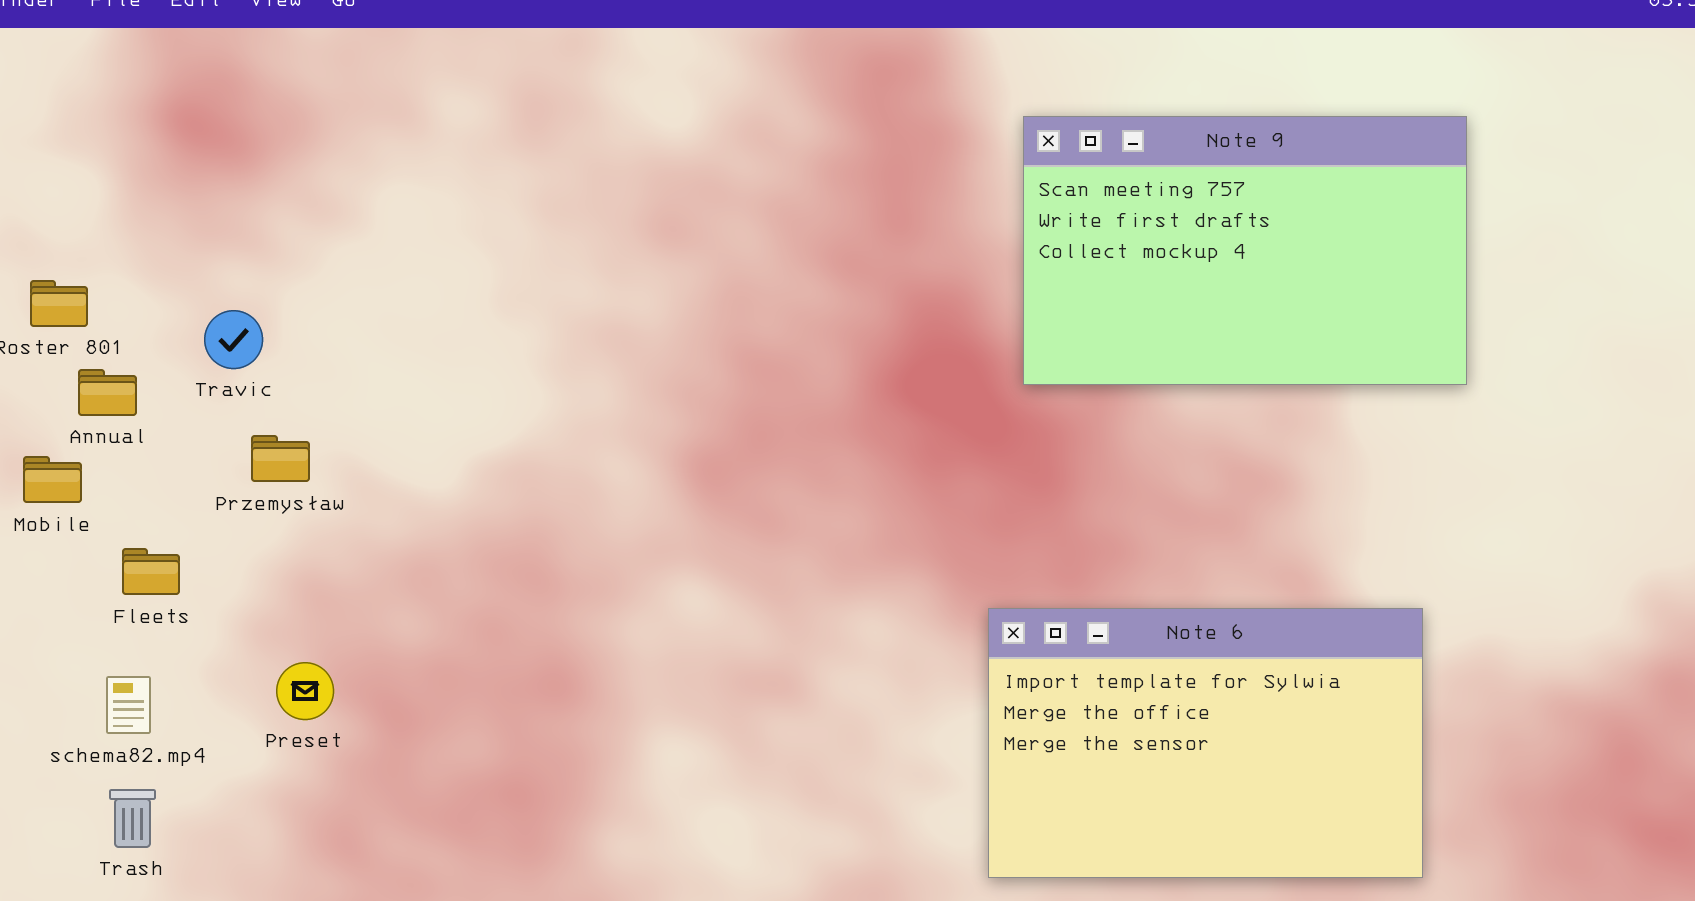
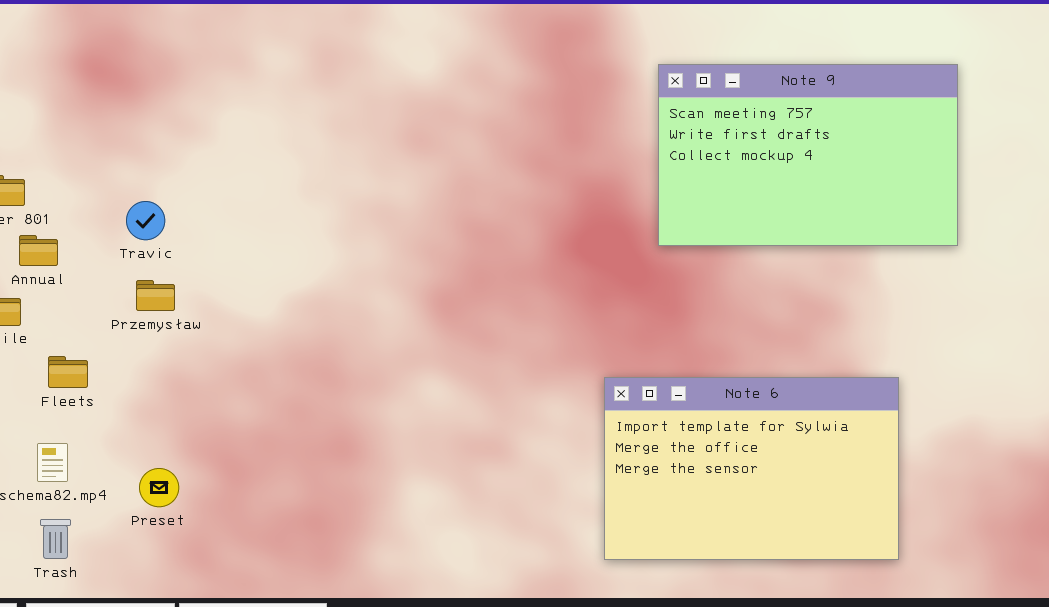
Travic: [204,310,263,369] -> [126,201,165,240], moved
Note 6: [988,608,1423,878] -> [604,377,899,560], moved
Preset: [276,662,334,720] -> [139,468,179,507], moved

